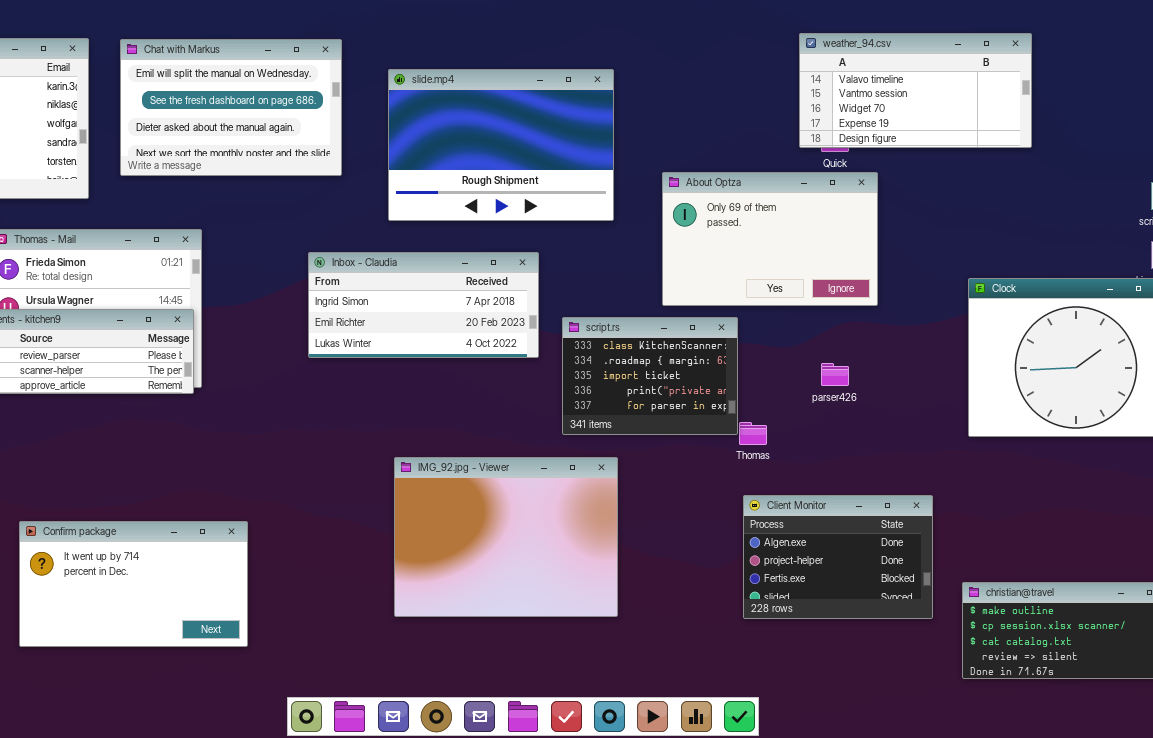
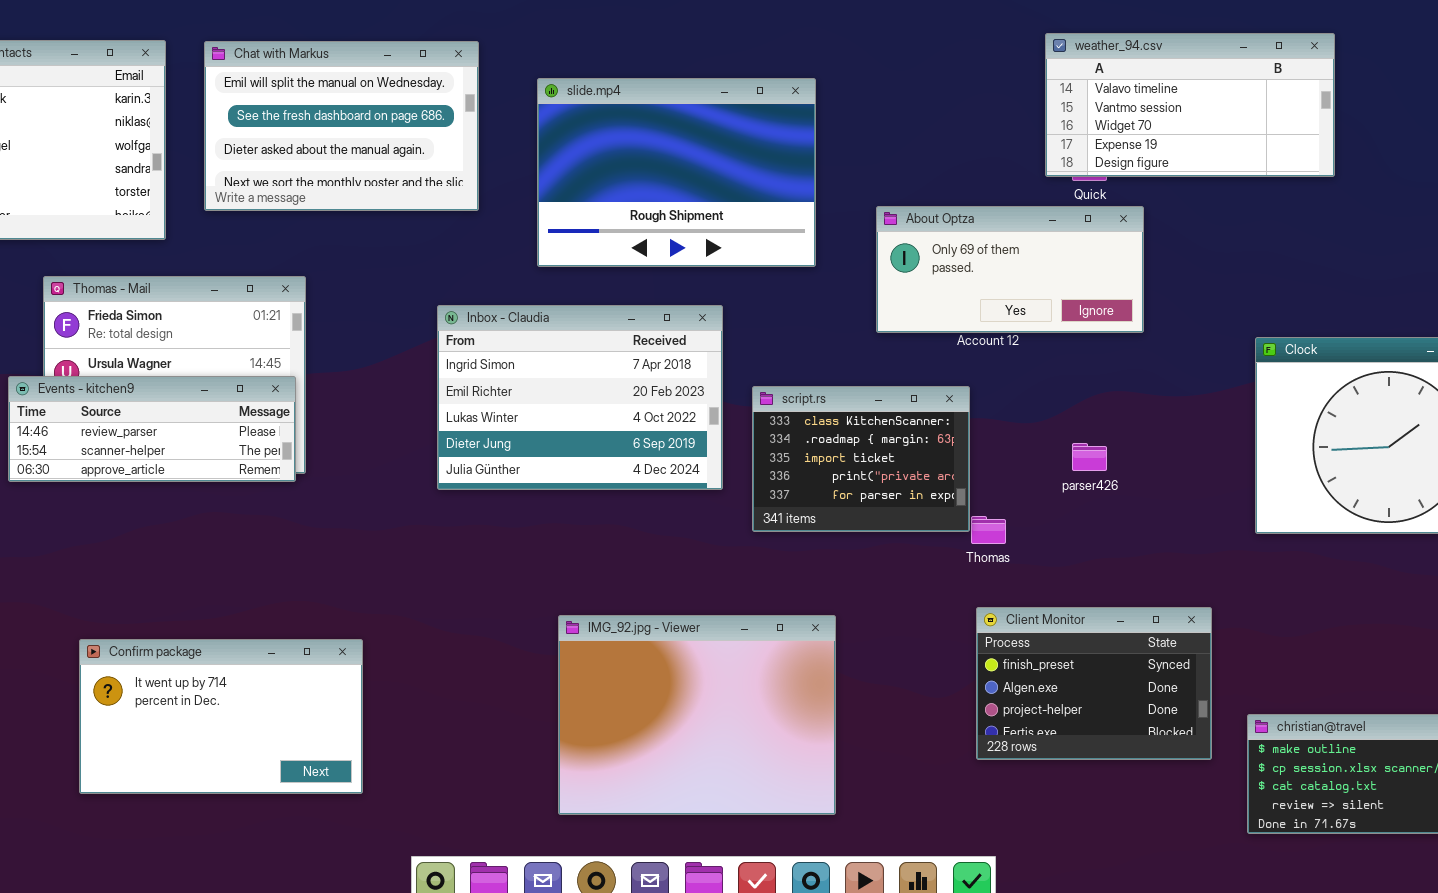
About Optza: [662,172,878,306] -> [876,206,1144,333], resized
Inbox - Claudia: [308,252,539,358] -> [437,305,723,490], resized
IMG_92.jpg - Viewer: [394,457,618,617] -> [558,615,836,815], moved
Client Monitor: [743,495,933,619] -> [976,607,1212,760], scrolled up 1 row

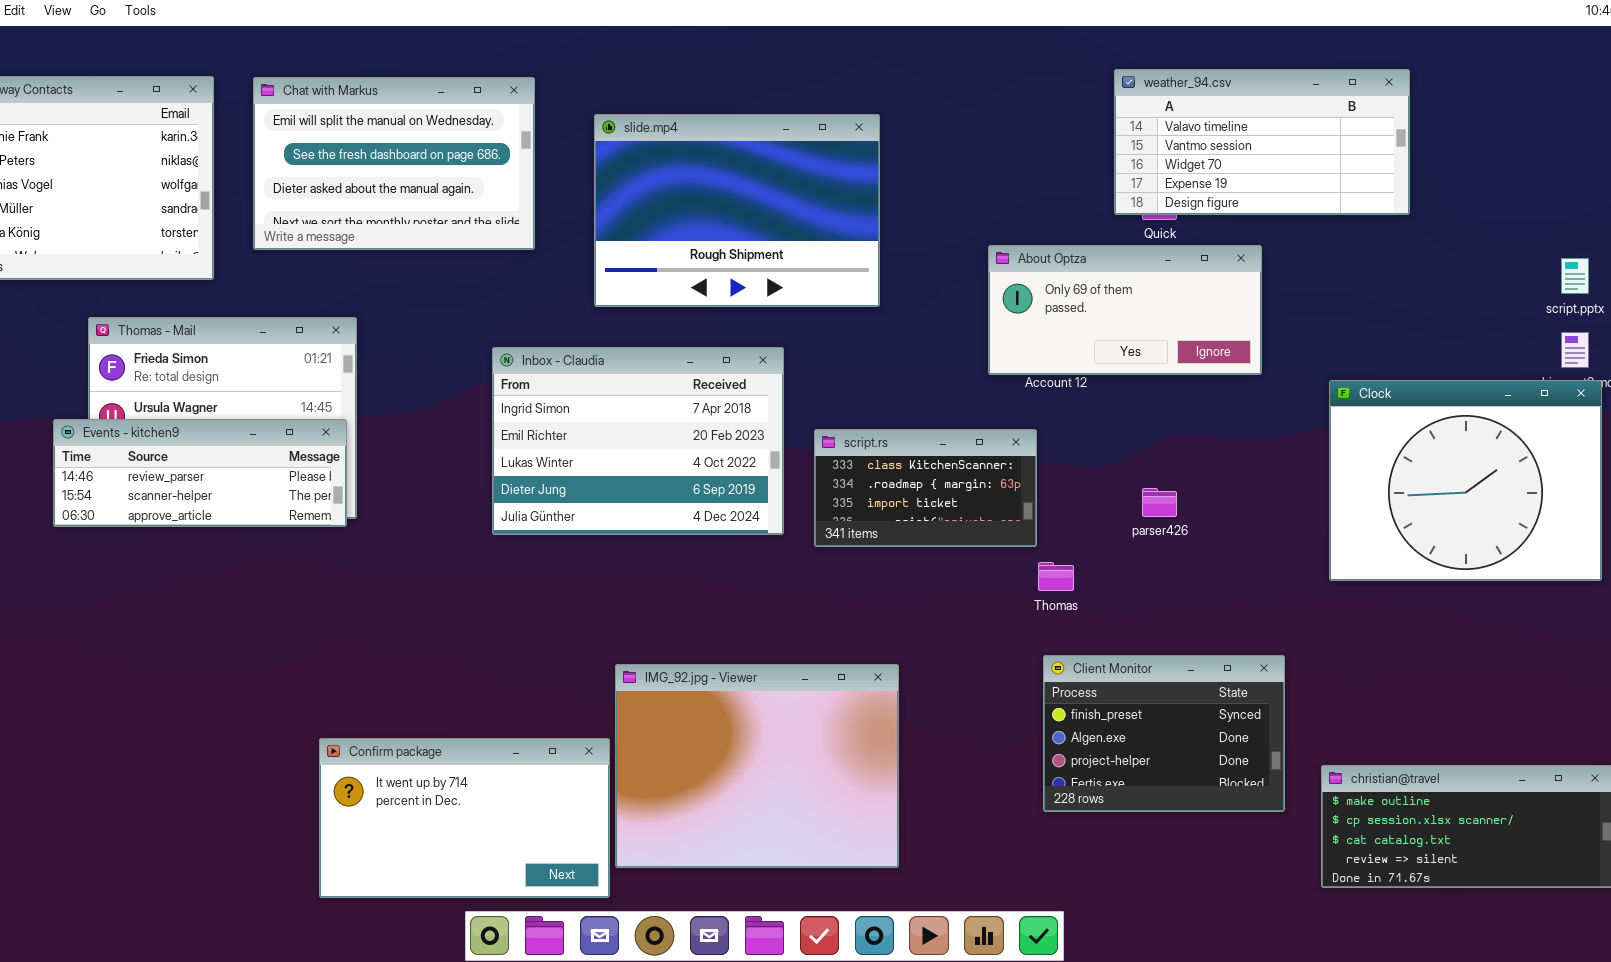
About Optza: [876,206,1144,333] -> [988,245,1262,375], moved
script.rs: [752,386,970,532] -> [814,429,1037,547], resized
Confirm package: [79,639,363,794] -> [319,738,610,898], moved

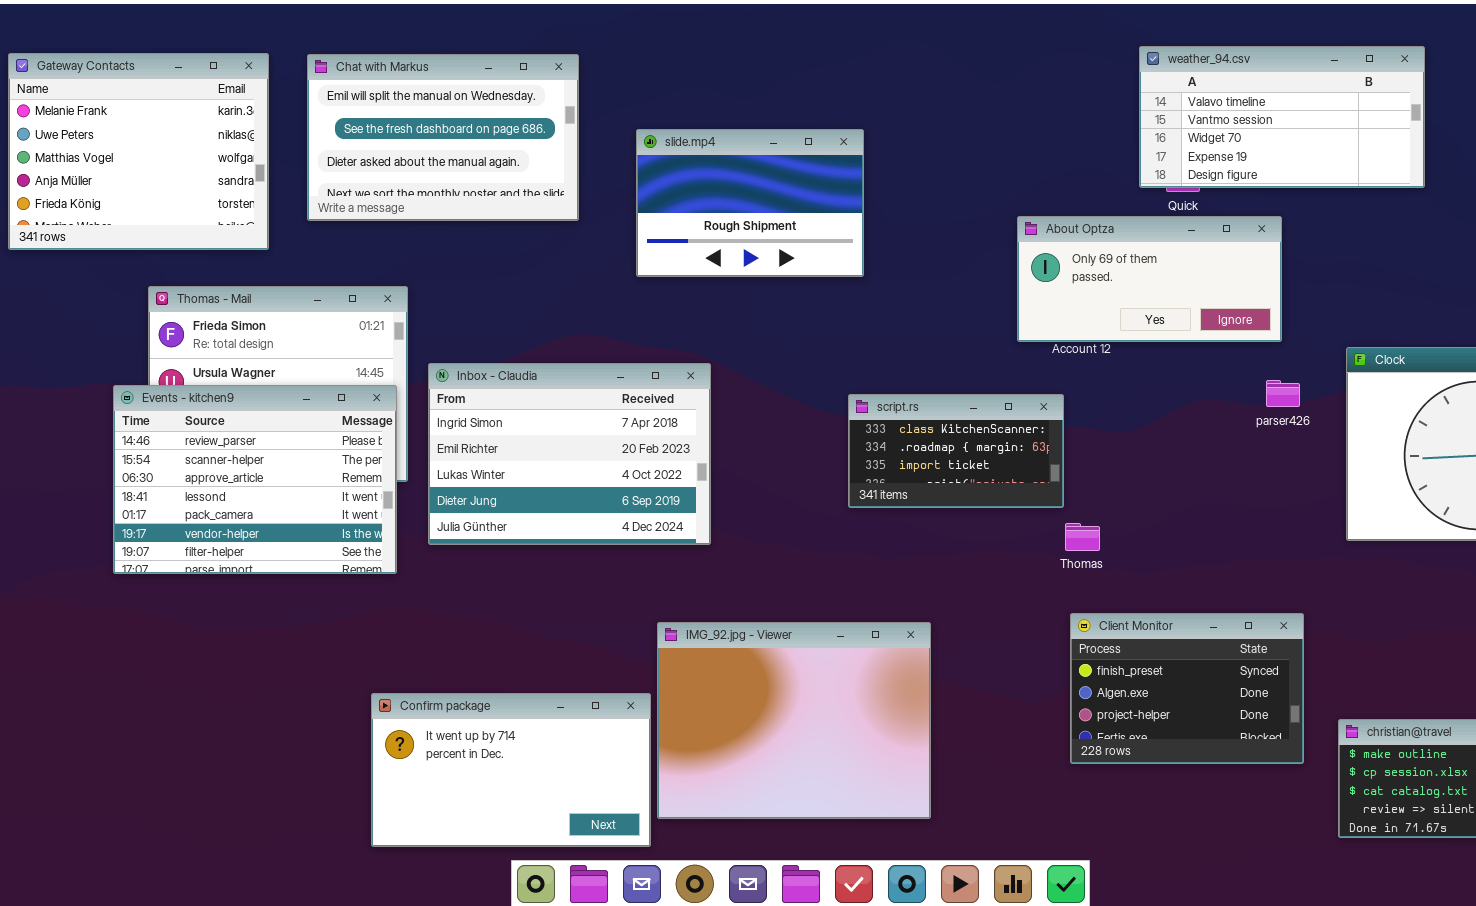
slide.mp4: [594,114,880,307] -> [636,129,864,277], resized
Inbox - Claudia: [492,347,784,535] -> [428,363,711,545], moved
Events - kitchen9: [53,419,347,527] -> [113,385,397,574], resized
parser426: [1142,488,1177,517] -> [1266,380,1300,407], moved

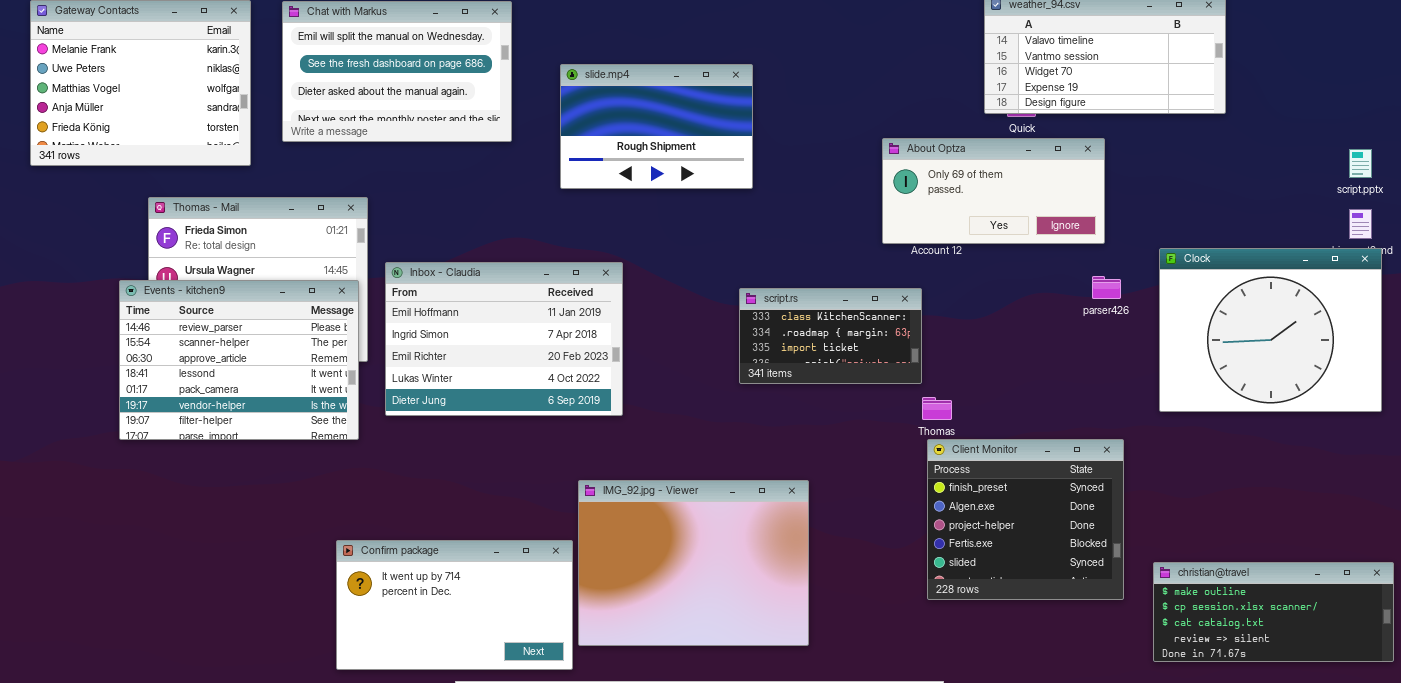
Inbox - Claudia: [428,363,711,545] -> [385,262,623,416], scrolled up 1 row
Client Monitor: [1070,613,1304,764] -> [927,439,1124,600], resized

